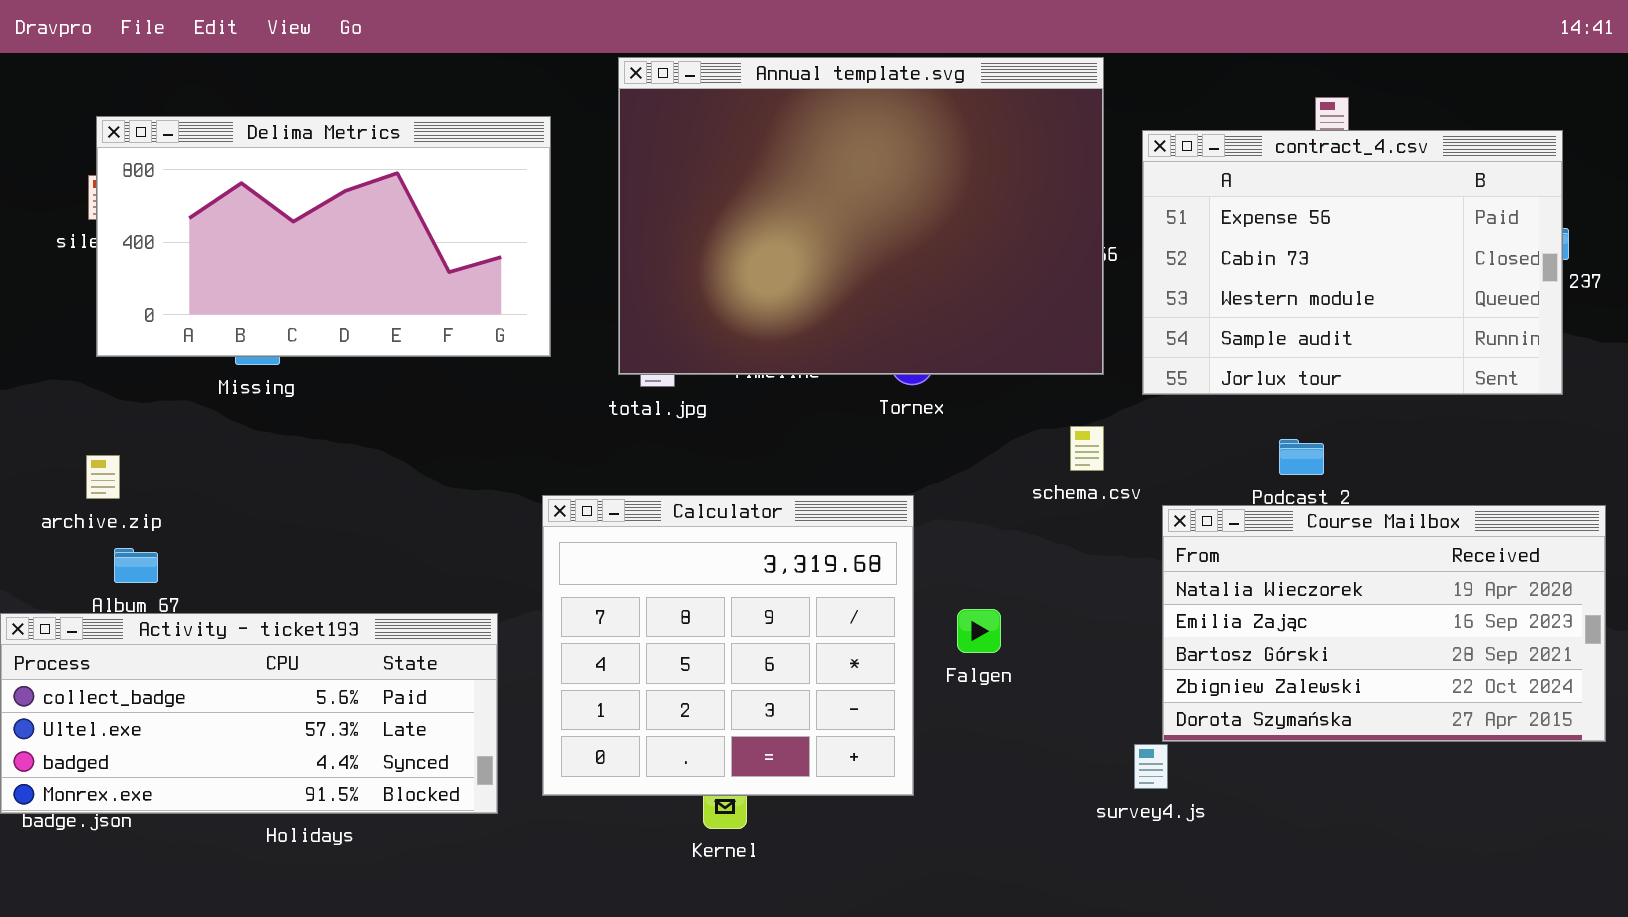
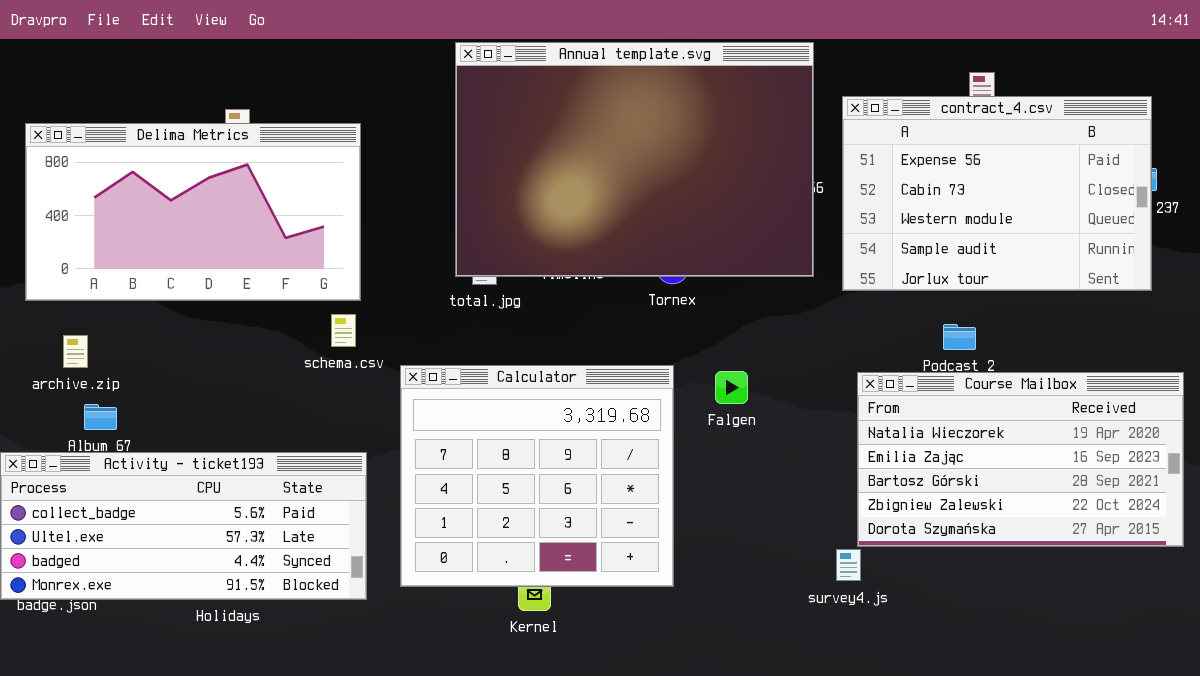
Delima Metrics: [96,116,551,357] -> [25,123,361,301], moved
schema.csv: [1070,426,1104,471] -> [331,314,356,347], moved
Falgen: [957,609,1001,653] -> [715,371,748,404], moved

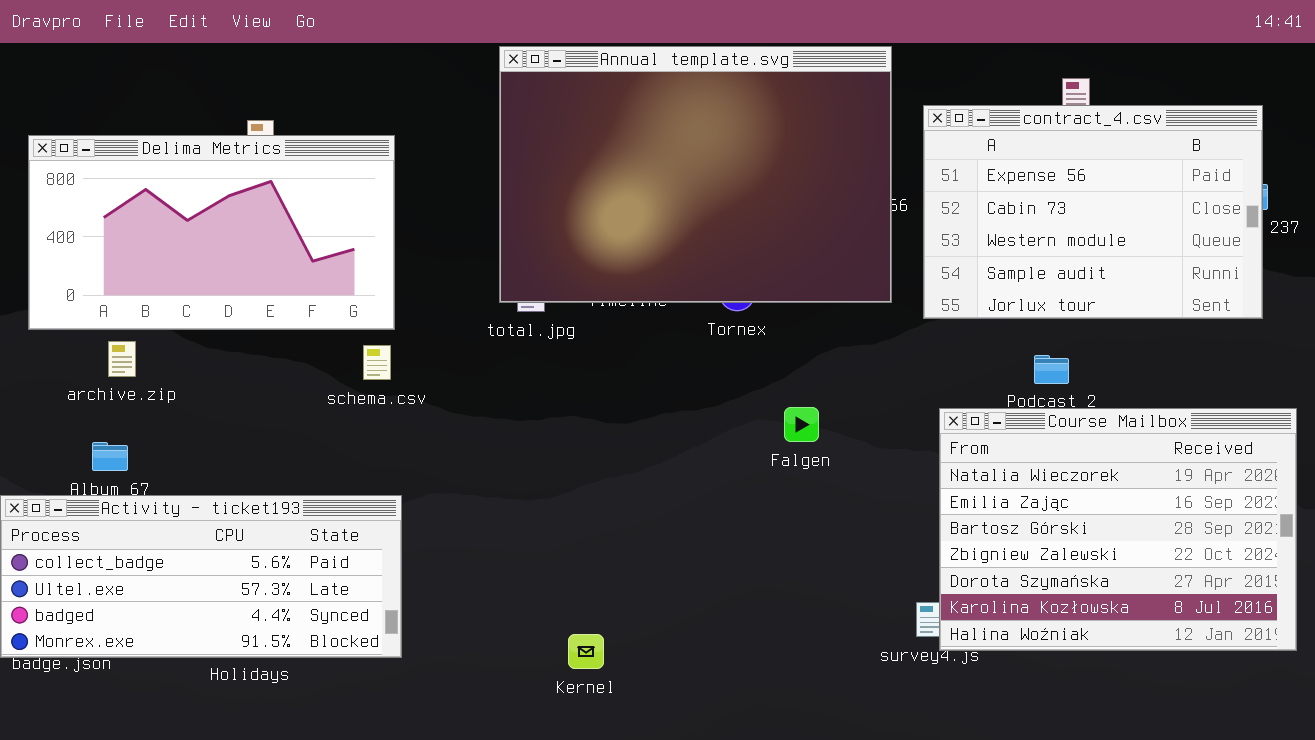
archive.zip: [63,335,88,368] -> [108,341,136,377], moved
Calculator: [400,365,674,587] -> none, closed
Course Mailbox: [857,372,1184,547] -> [939,408,1297,651], resized

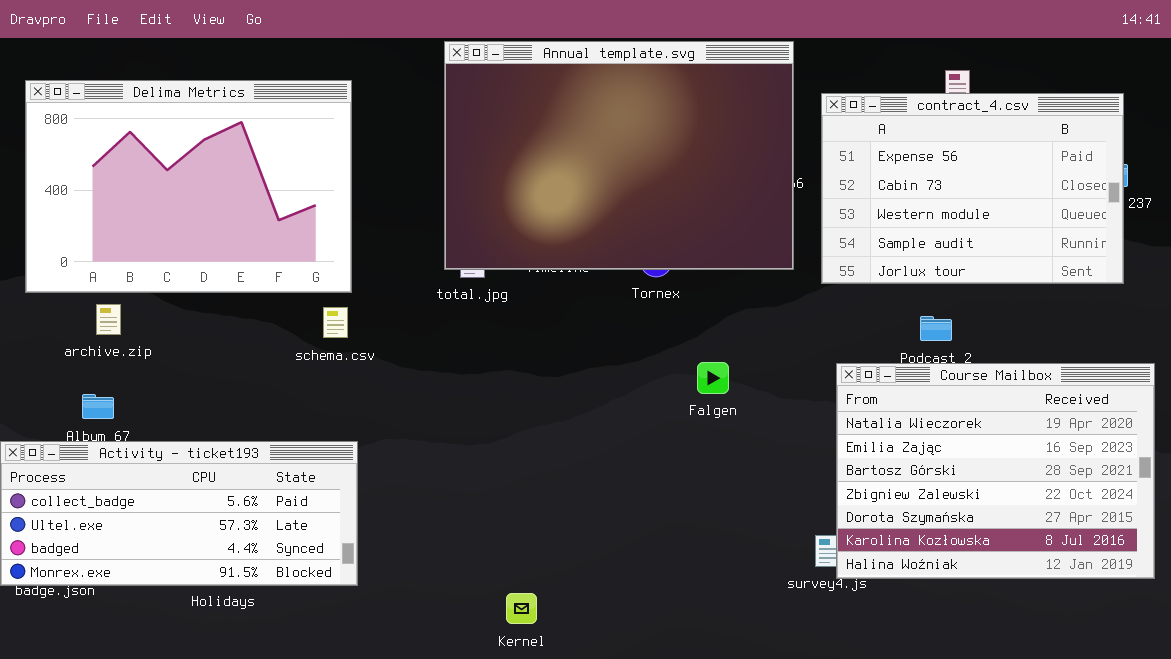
Delima Metrics: [28,135,395,330] -> [25,80,352,293], resized
Kernel: [568,634,604,669] -> [506,593,537,624], moved

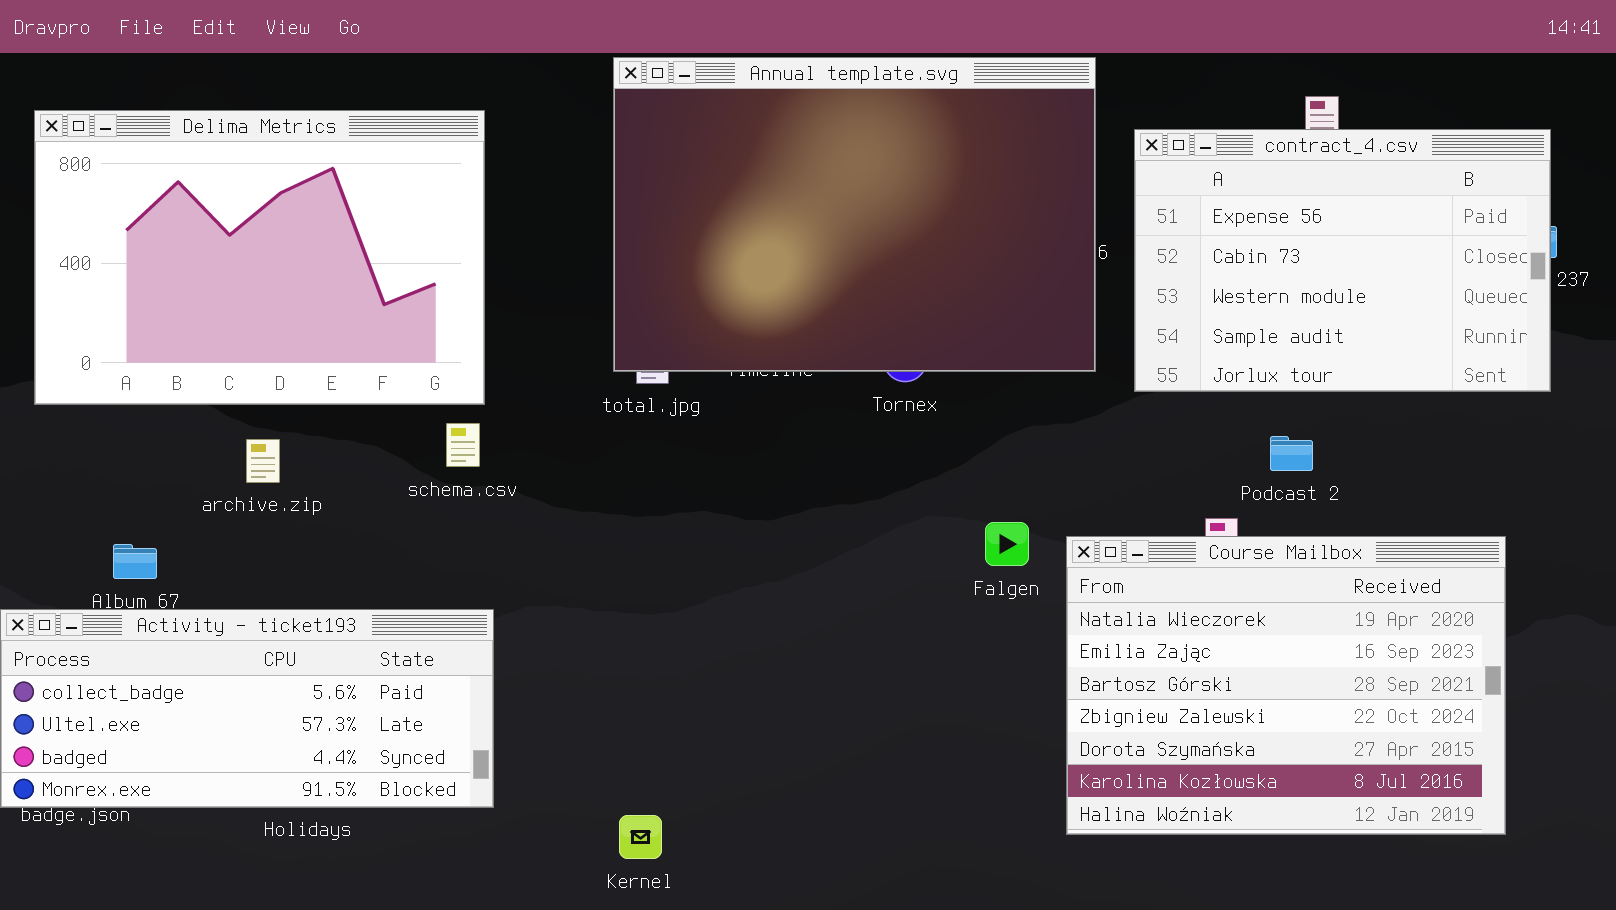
archive.zip: [96,304,121,335] -> [246,439,280,483], moved
Falgen: [697,362,729,394] -> [985,522,1029,566], moved
Course Mailbox: [836,363,1155,579] -> [1066,536,1506,835], moved
Kernel: [506,593,537,624] -> [619,815,662,859], moved

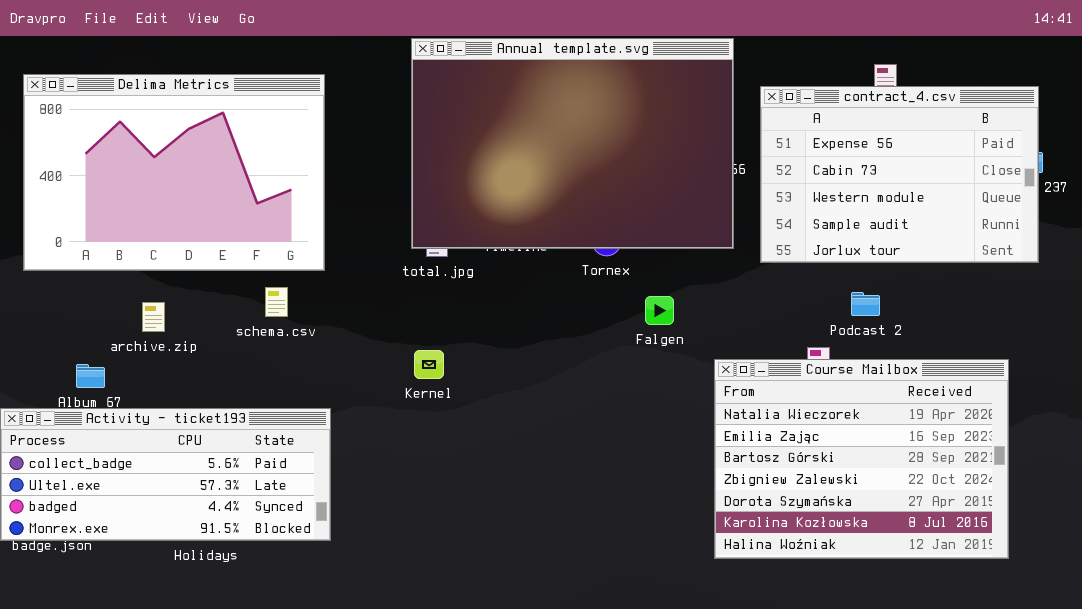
schema.csv: [446,423,480,467] -> [265,287,288,317], moved
archive.zip: [246,439,280,483] -> [142,302,165,332], moved
Falgen: [985,522,1029,566] -> [645,296,674,325], moved
Kernel: [619,815,662,859] -> [414,350,444,379], moved

